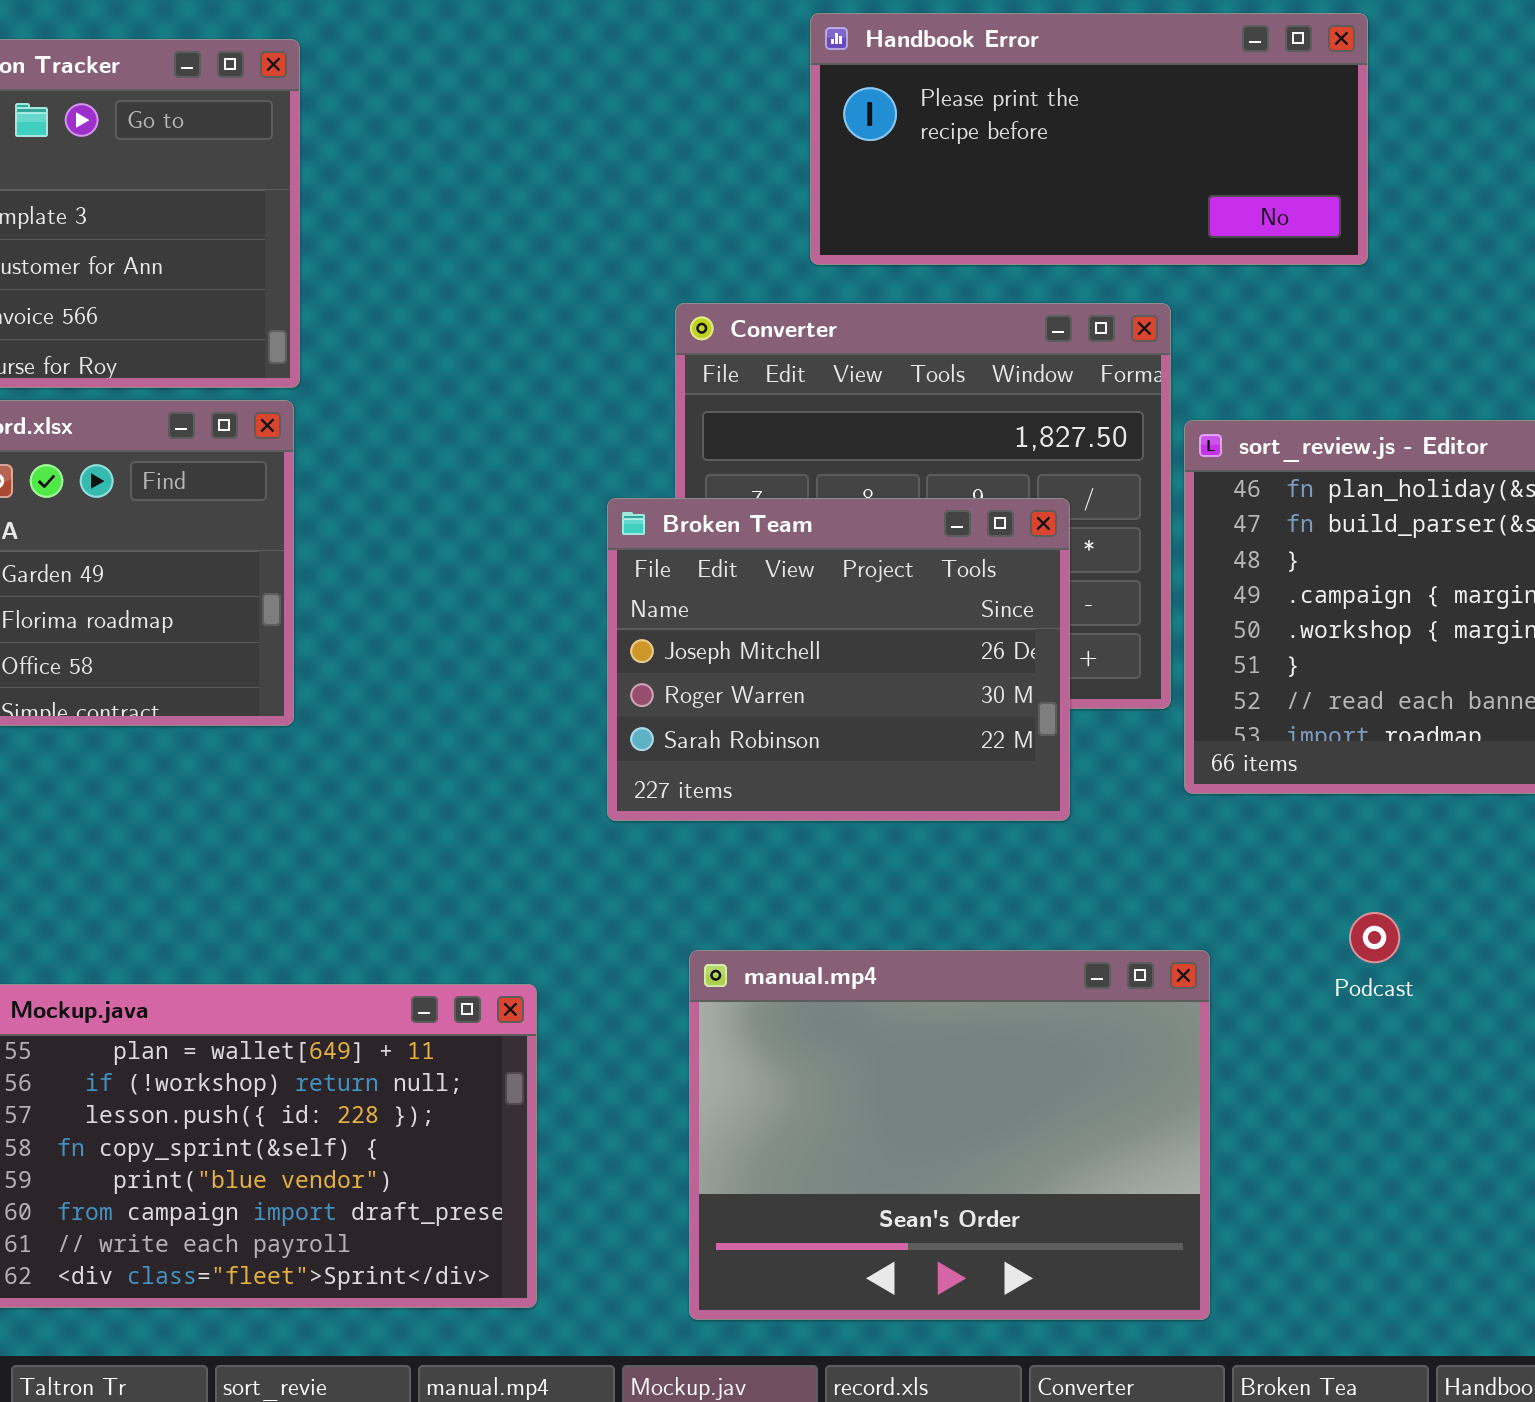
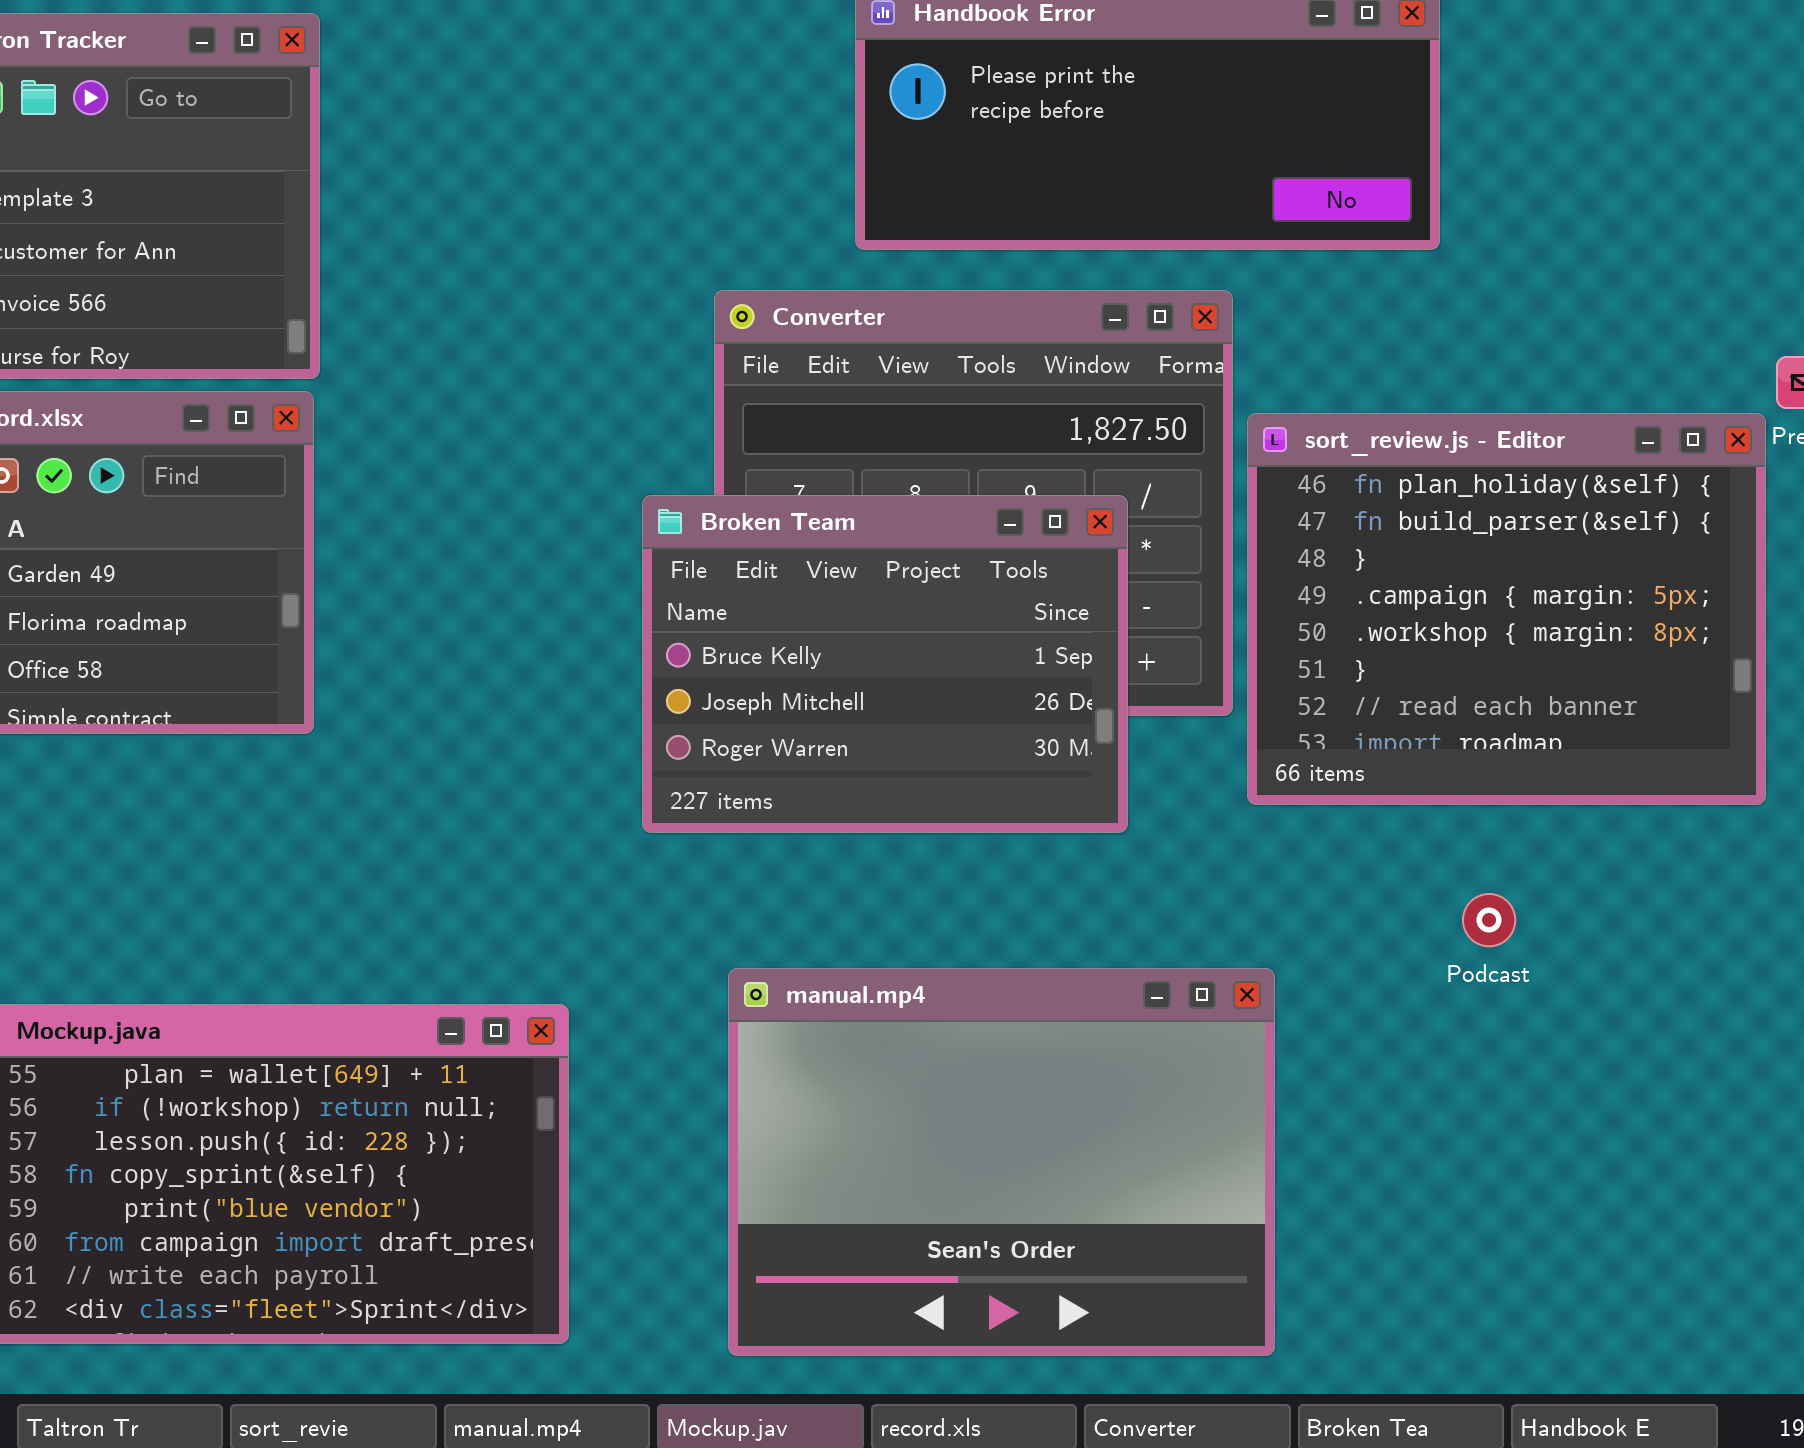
Broken Team: [607,498,1070,821] -> [642,495,1128,833], scrolled up 1 row
Podcast: [1349,912,1400,963] -> [1462,893,1516,947], moved

